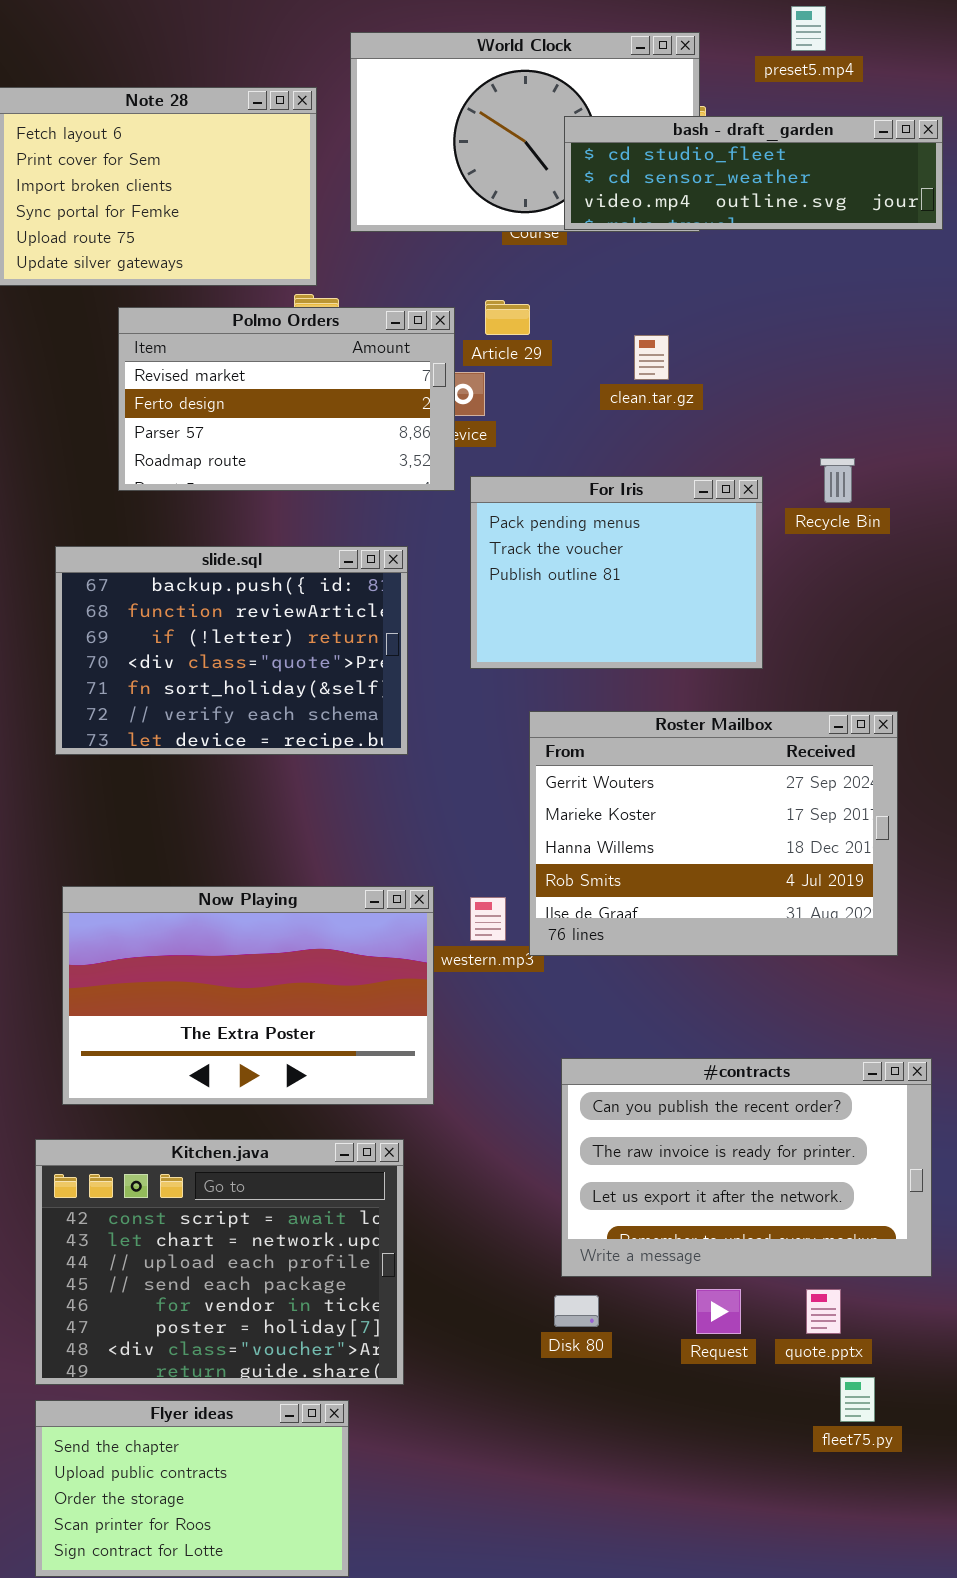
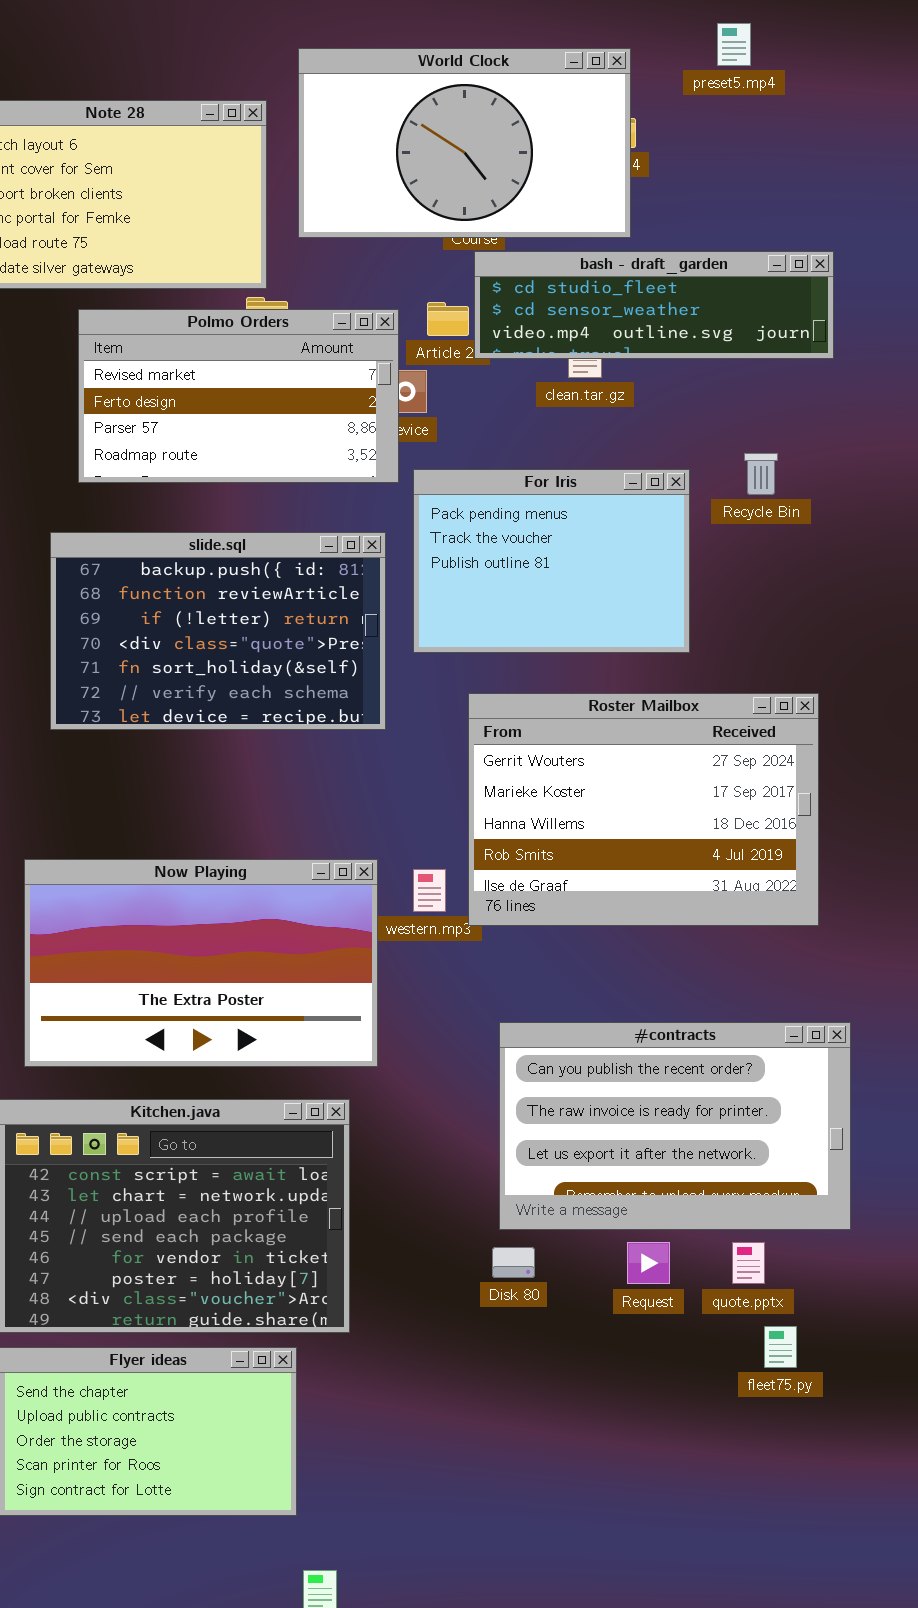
bash - draft_garden: [564,116,943,230] -> [474,251,834,359], moved
slide.sql: [55,546,408,755] -> [50,532,386,730], moved

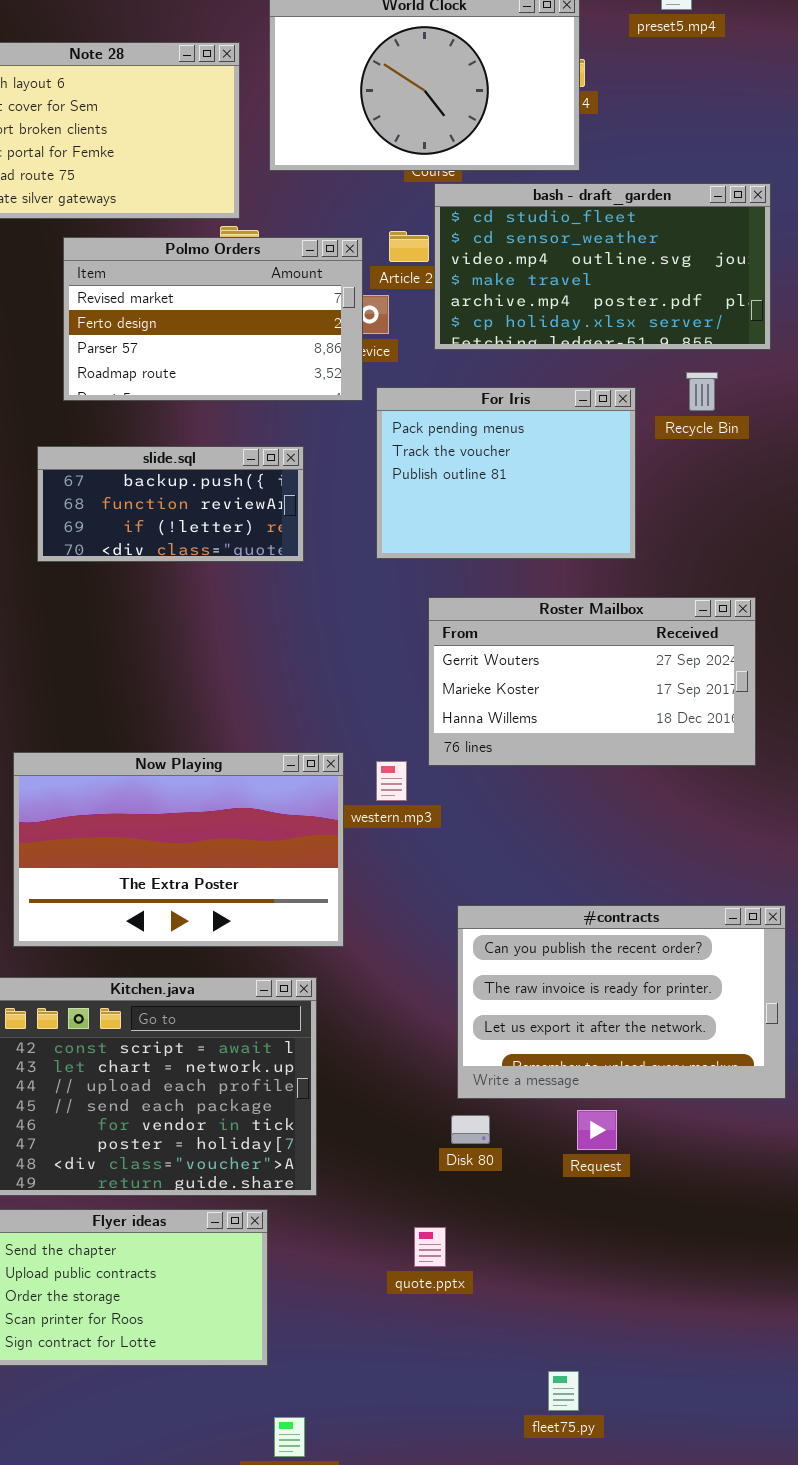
bash - draft_garden: [474,251,834,359] -> [434,183,771,350], resized
slide.sql: [50,532,386,730] -> [37,446,304,562], resized
Roster Mailbox: [468,693,819,926] -> [428,597,756,766], resized
quote.pptx: [732,1242,765,1284] -> [414,1227,446,1267], moved
fleet75.py: [764,1326,797,1368] -> [548,1371,579,1411], moved

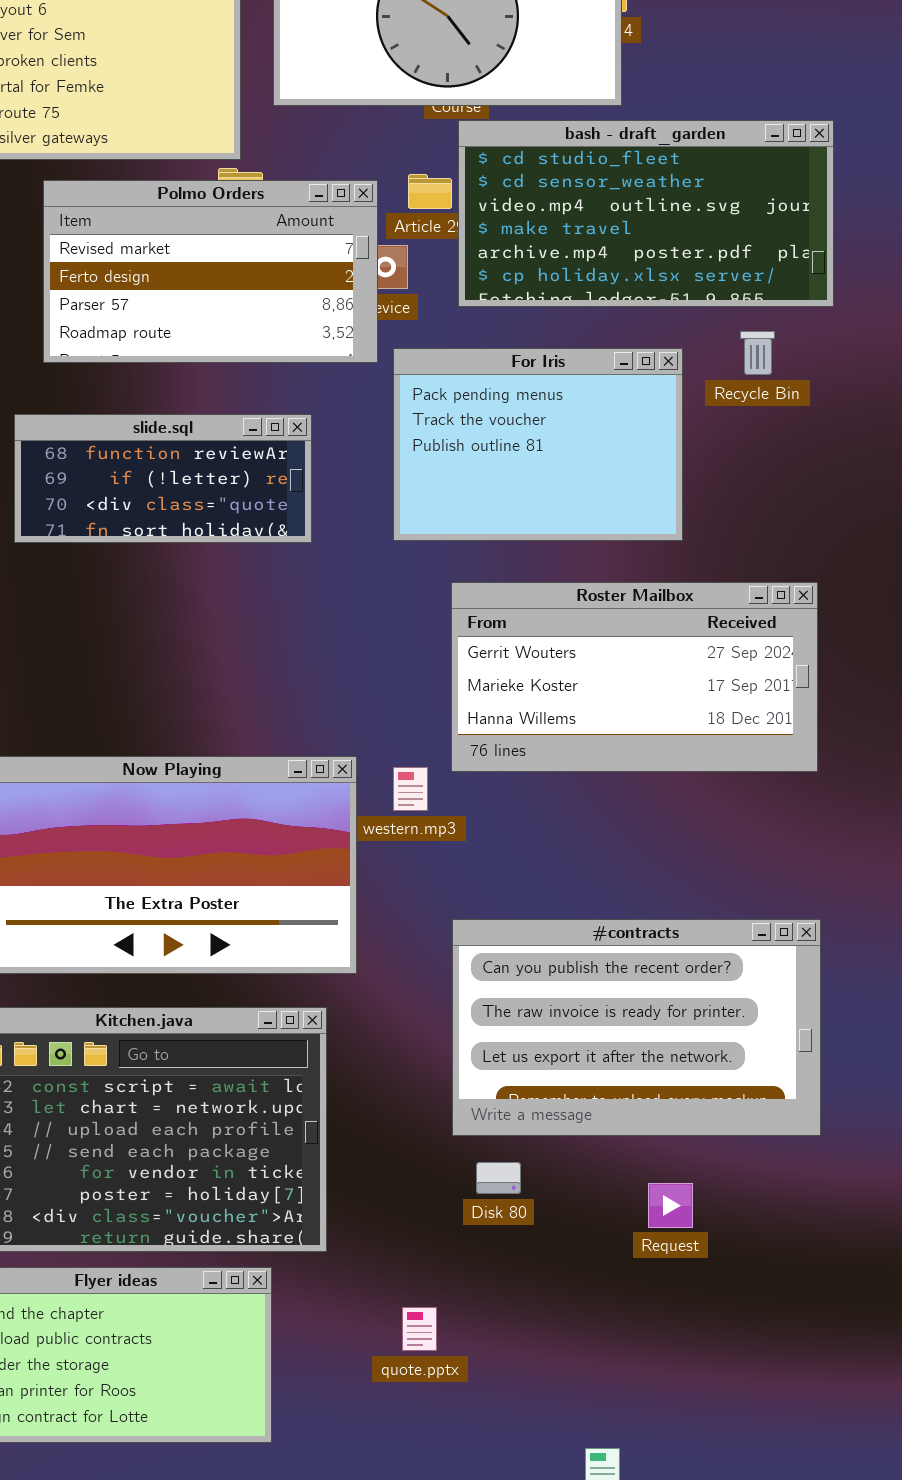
slide.sql: [37,446,304,562] -> [14,414,312,543], scrolled down 1 row
#contracts: [457,905,786,1099] -> [452,919,821,1136], moved
Request: [577,1110,617,1150] -> [648,1183,693,1228], moved
quote.pptx: [414,1227,446,1267] -> [402,1307,437,1351], moved

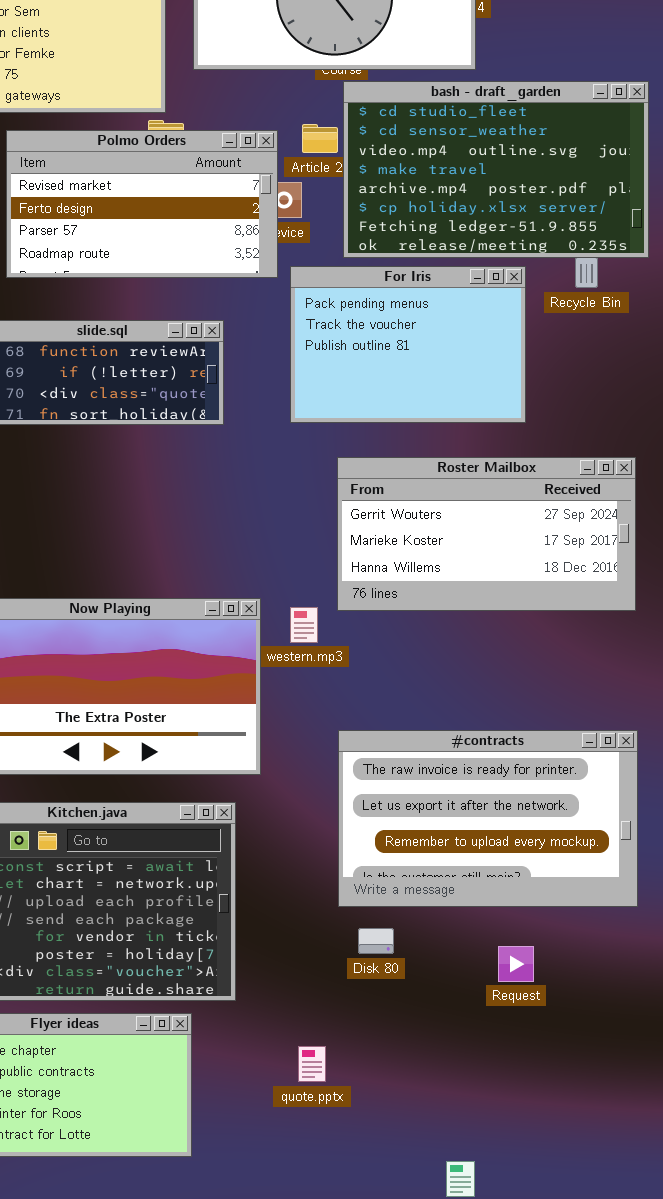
bash - draft_garden: [458,120,834,307] -> [343,81,649,258], resized
#contracts: [452,919,821,1136] -> [338,730,638,907], scrolled down 1 row

